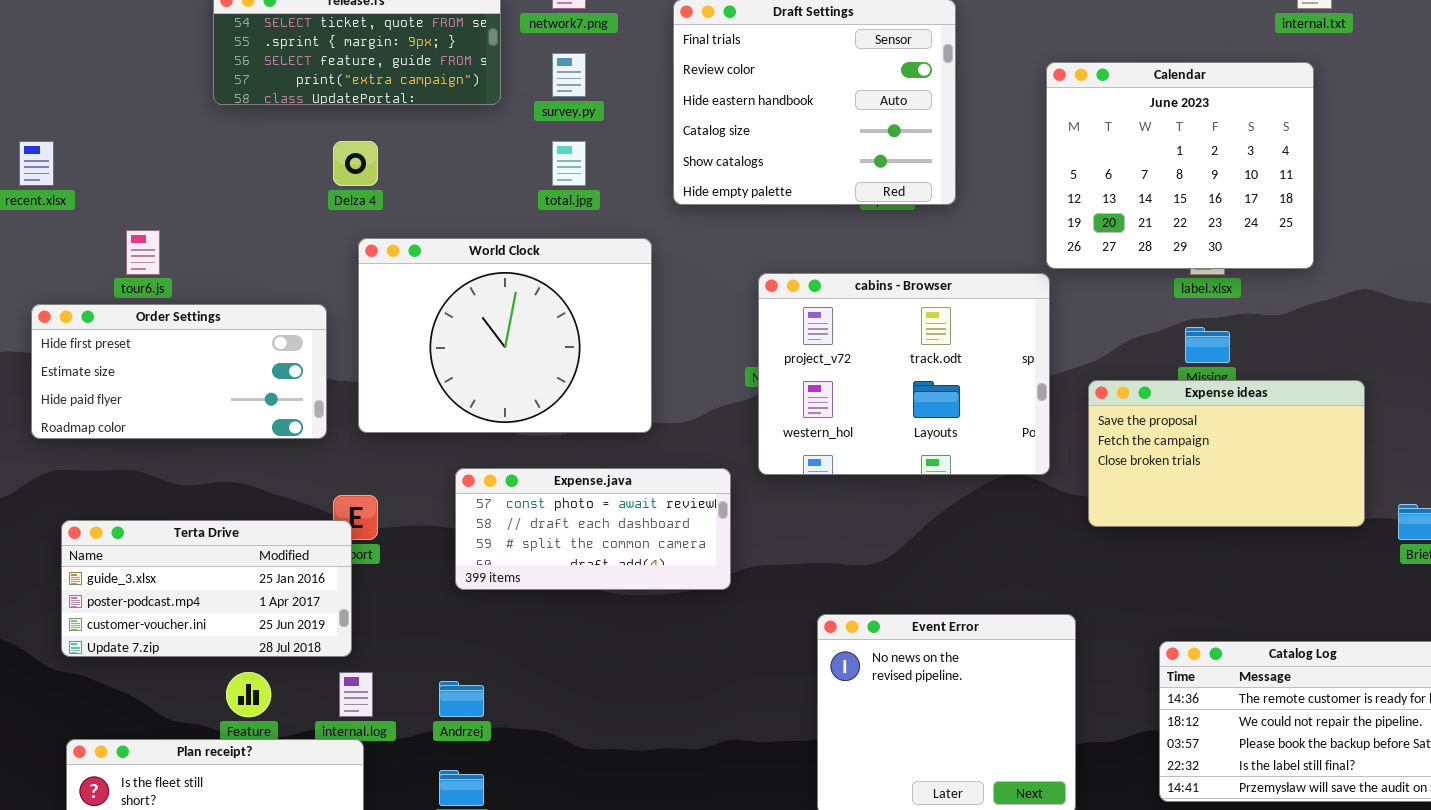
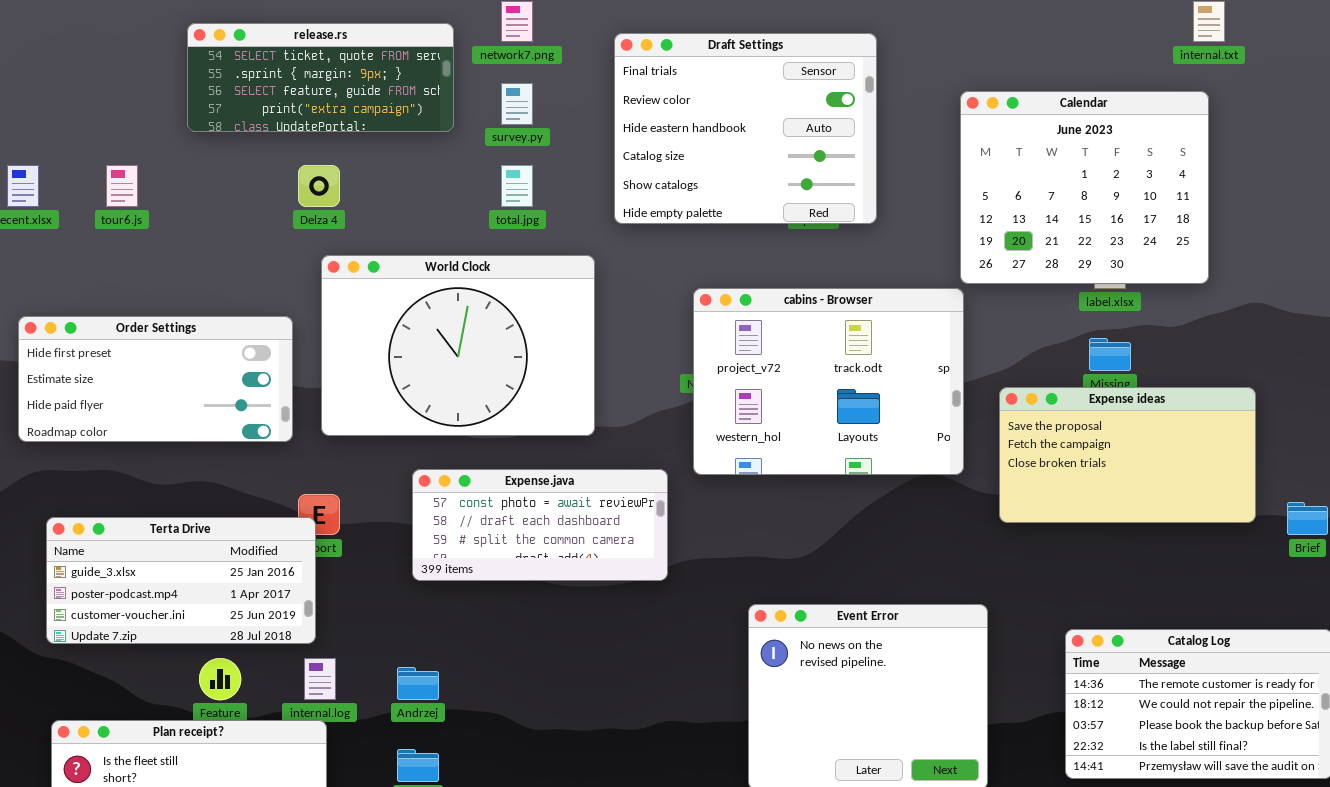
tour6.js: [126,230,160,275] -> [106,165,138,207], moved

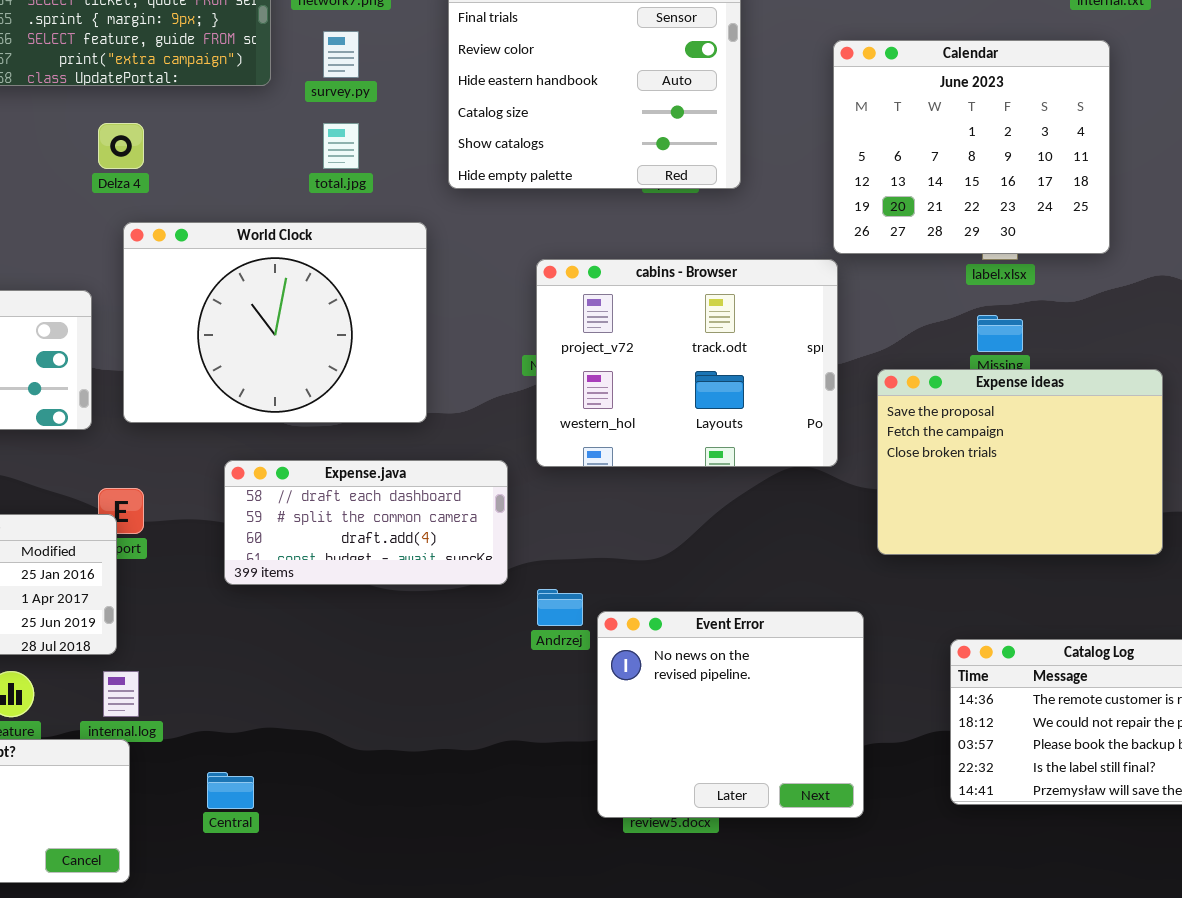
Expense ideas: [999,387,1256,523] -> [877,369,1163,555], resized
Expense.java: [412,469,668,581] -> [224,460,508,585], scrolled down 1 row
Andrzej: [397,667,439,700] -> [537,589,583,626], moved

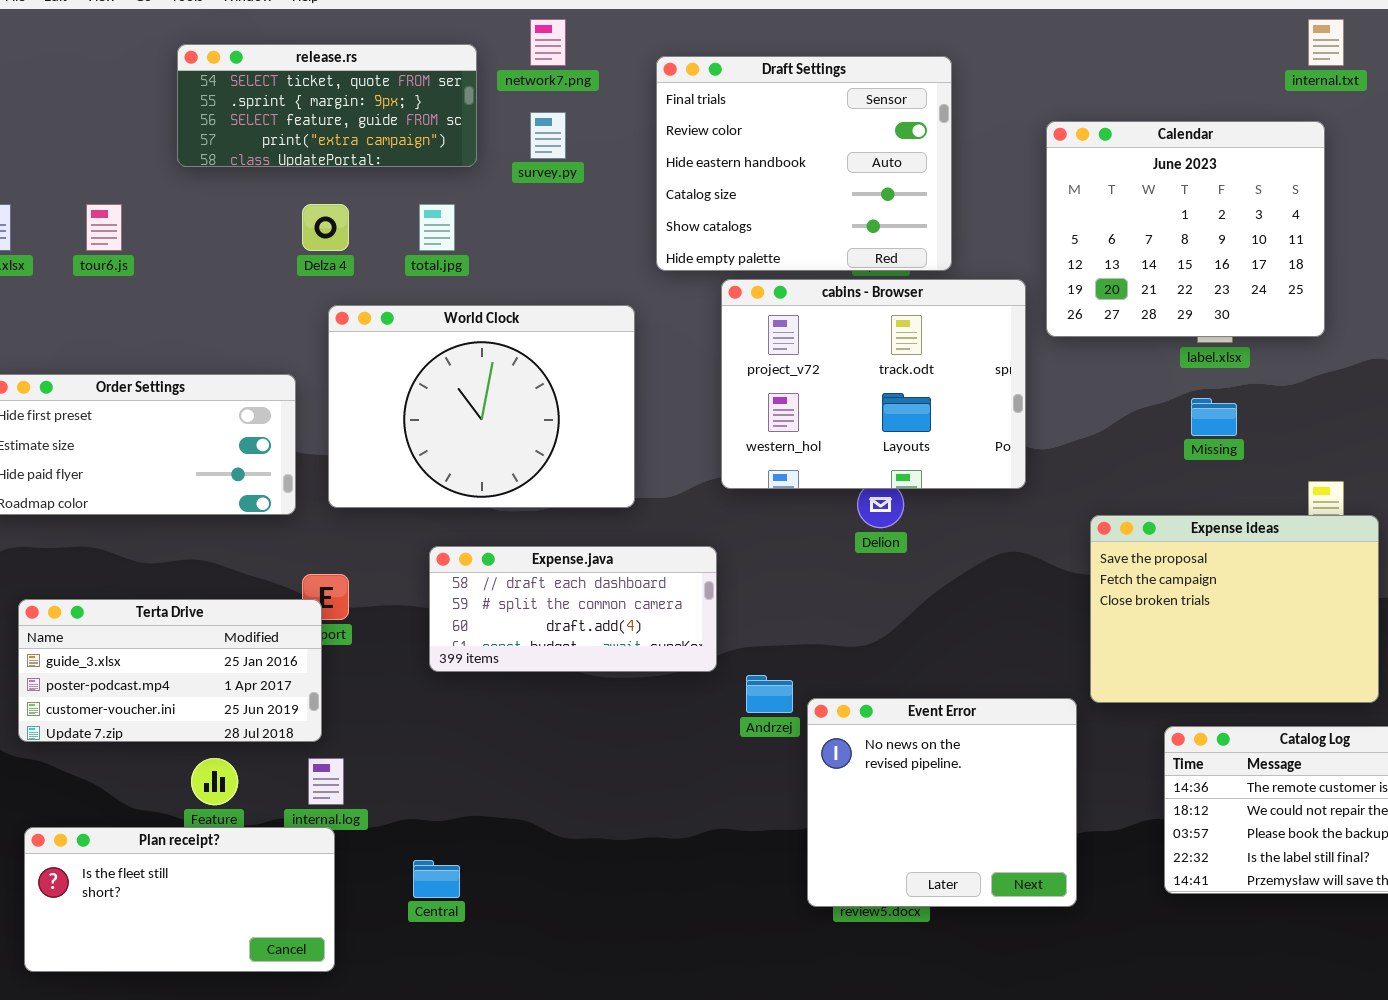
total.jpg: [323,123,359,169] -> [419,204,455,251], moved
cabins - Browser: [536,259,838,467] -> [721,279,1026,489], moved
Expense ideas: [877,369,1163,555] -> [1090,515,1379,703], moved

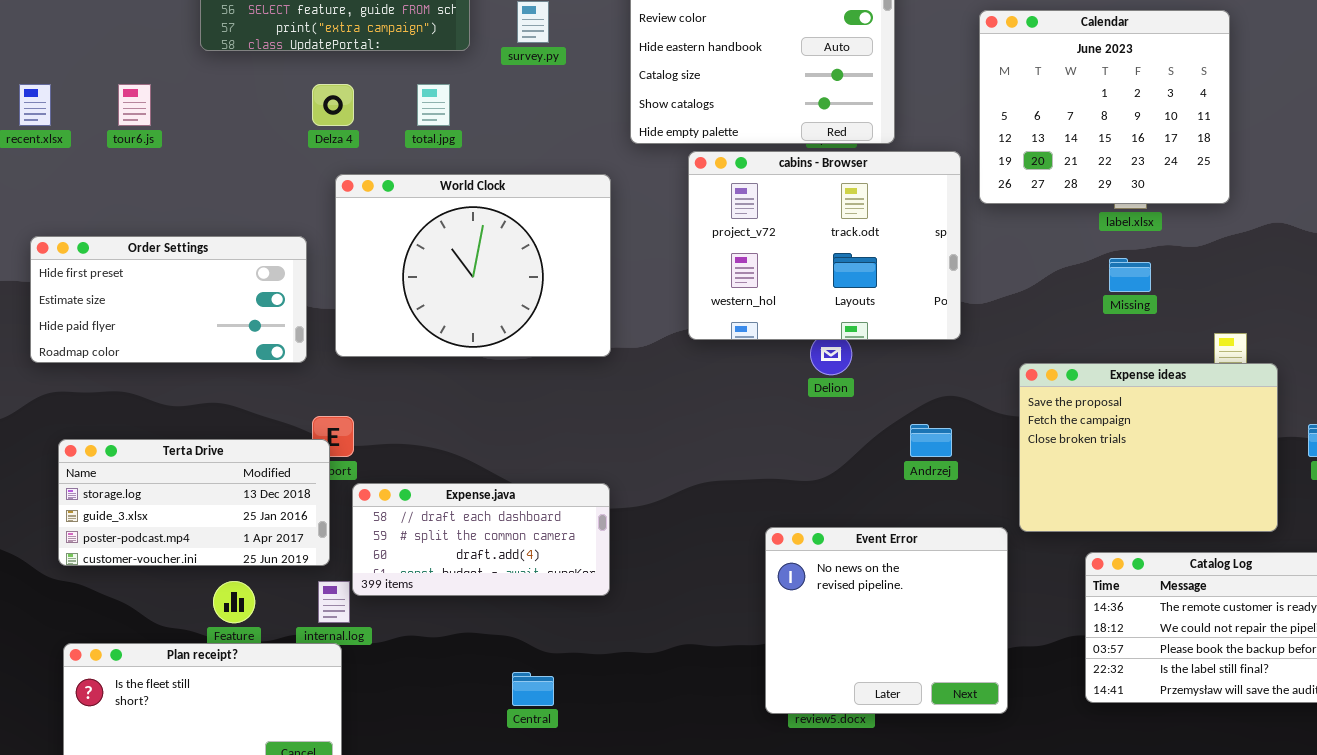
Expense.java: [429,546,717,672] -> [352,483,610,596], moved
Terta Drive: [18,599,322,742] -> [58,439,330,566], scrolled up 1 row
Andrzej: [746,675,793,713] -> [910,424,952,457], moved
Central: [413,860,460,898] -> [512,672,554,706], moved

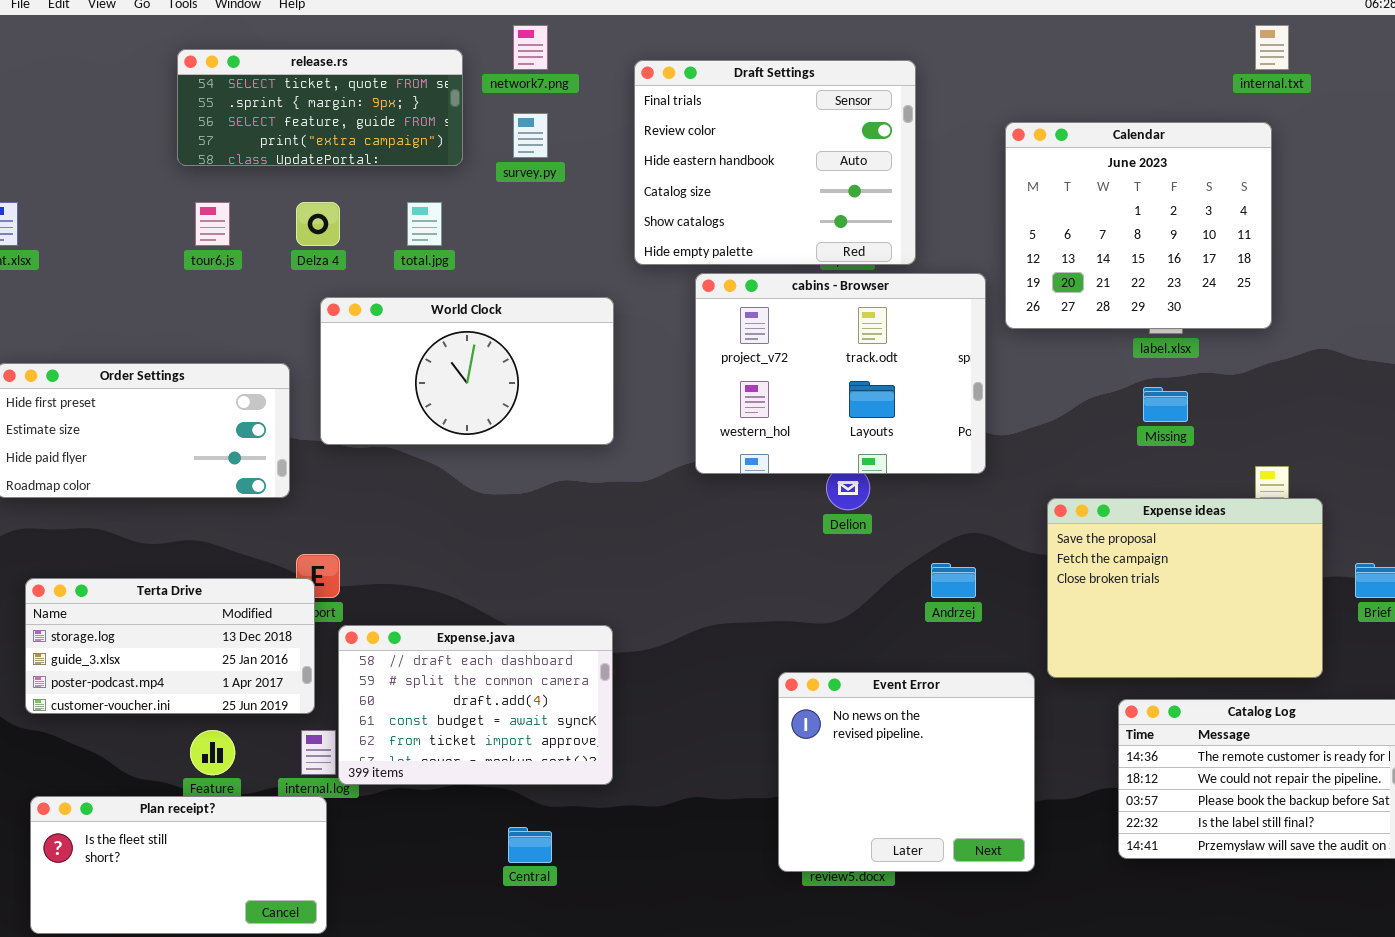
tour6.js: [118,84,151,126] -> [195,202,230,246], moved
World Clock: [335,174,611,357] -> [320,297,614,445], resized
Expense.java: [352,483,610,596] -> [338,625,613,785], resized

